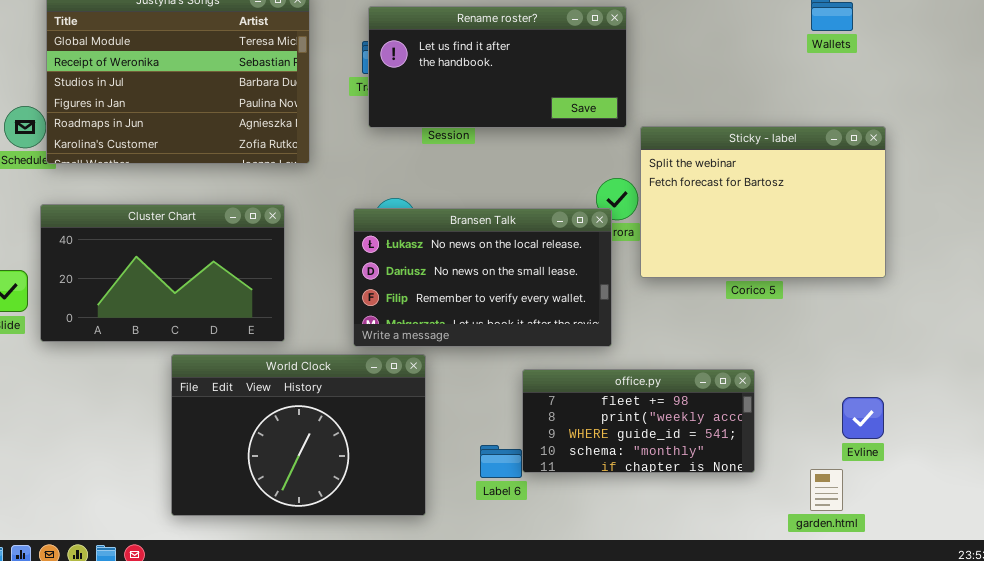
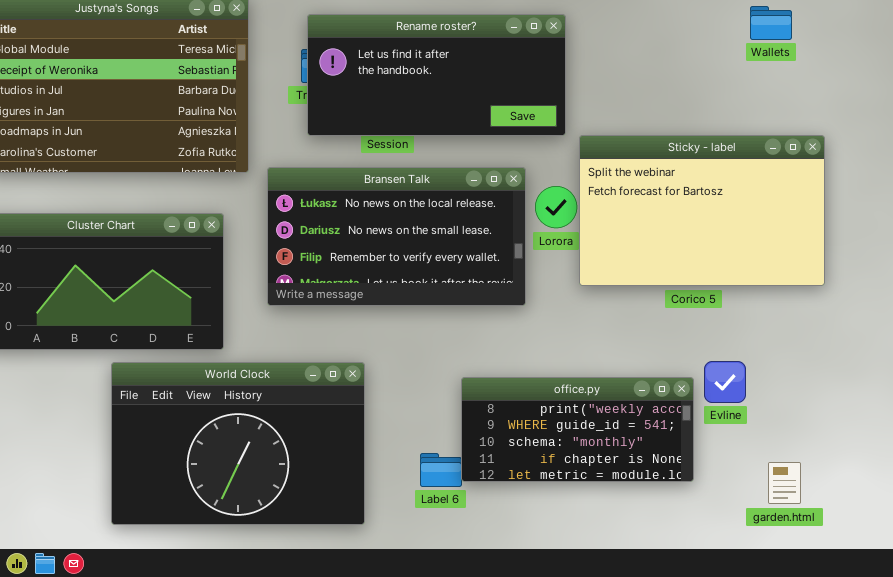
Bransen Talk: [353,208,612,347] -> [267,167,526,306], moved
office.py: [522,369,755,473] -> [461,377,694,482], scrolled down 1 row
Evline: [842,397,884,439] -> [704,361,746,403], moved
garden.html: [810,469,843,511] -> [768,462,801,504], moved

